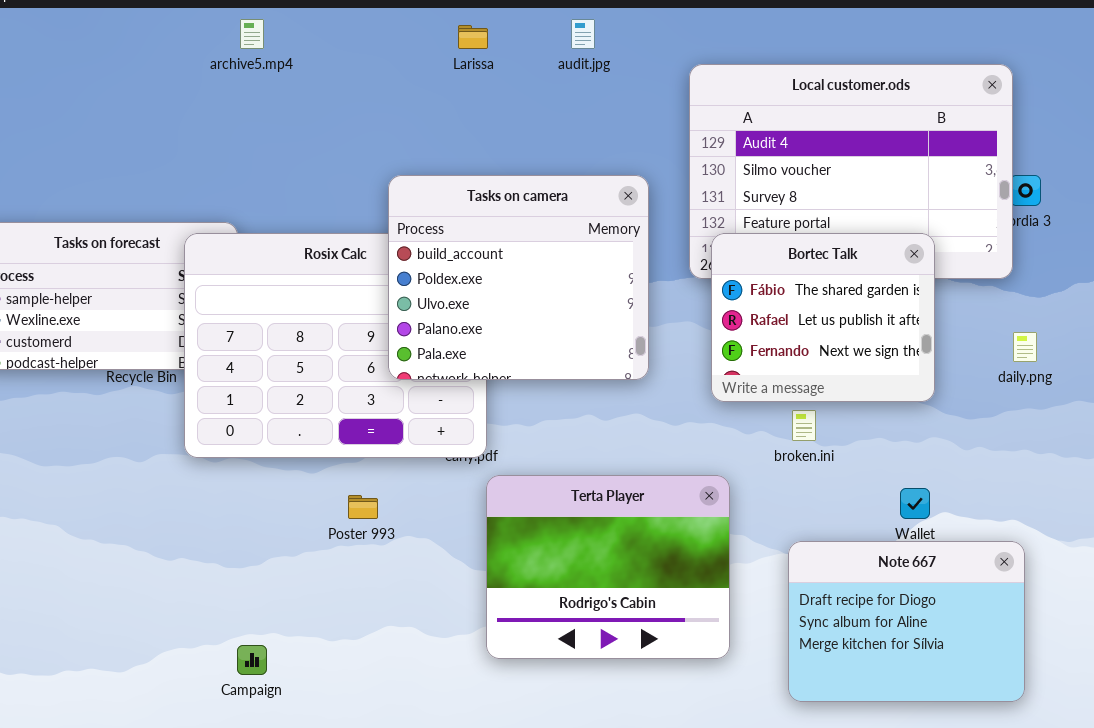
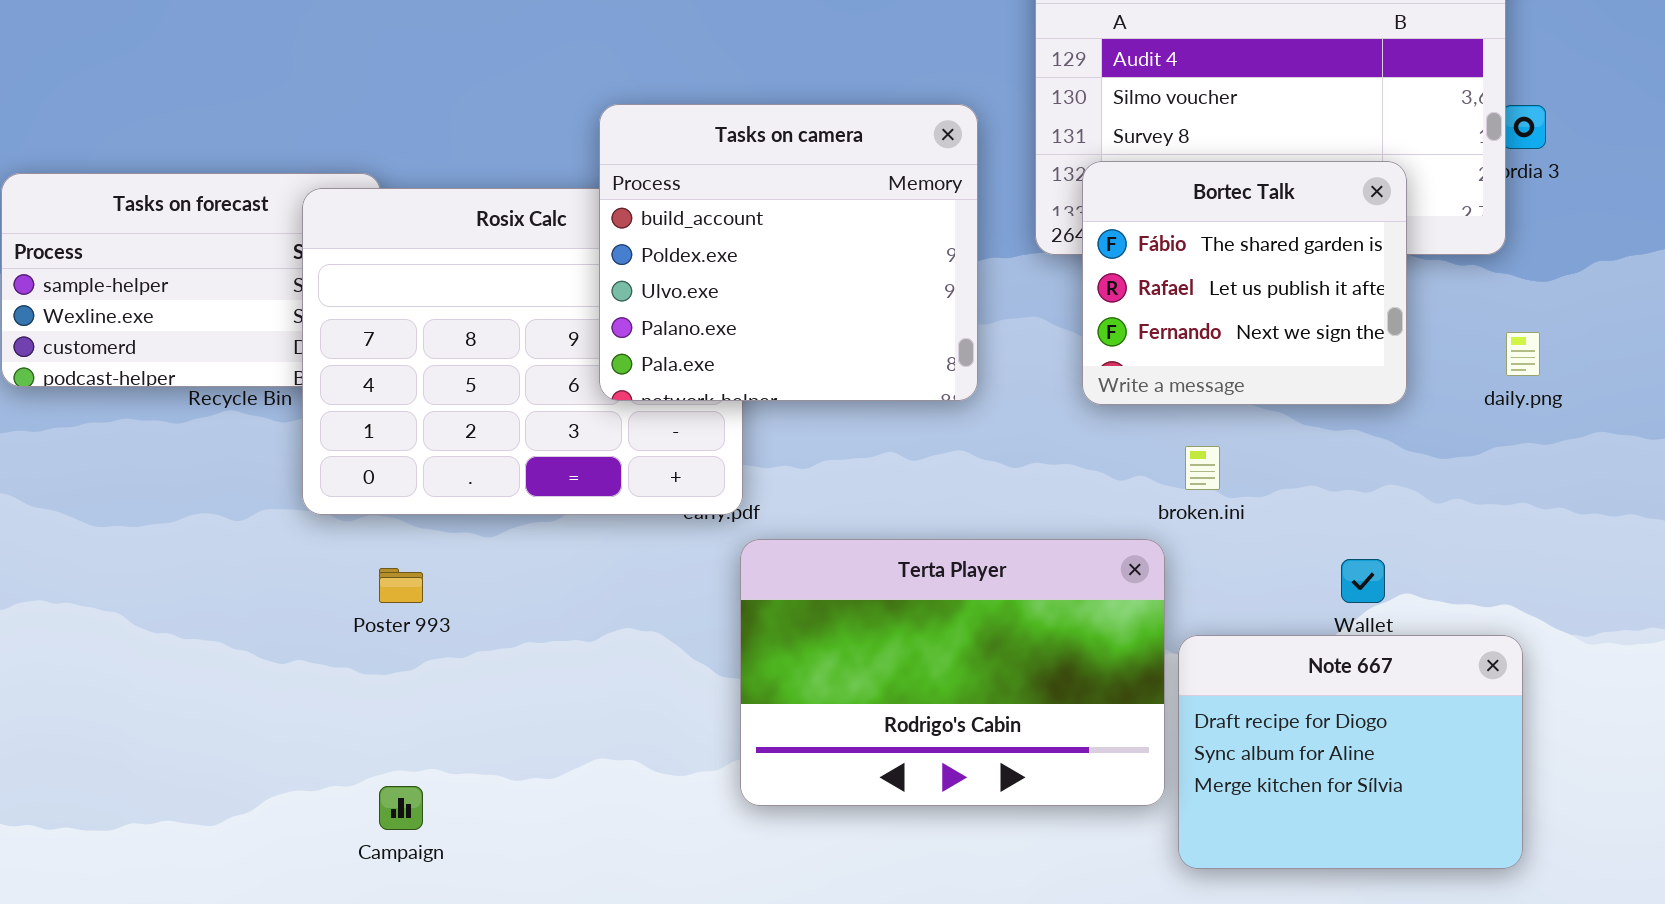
Bortec Talk: [711,233,935,402] -> [1082,161,1407,405], moved
Terta Player: [486,475,730,659] -> [740,539,1165,806], resized
Poster 993: [348,495,378,519] -> [379,568,423,603], moved

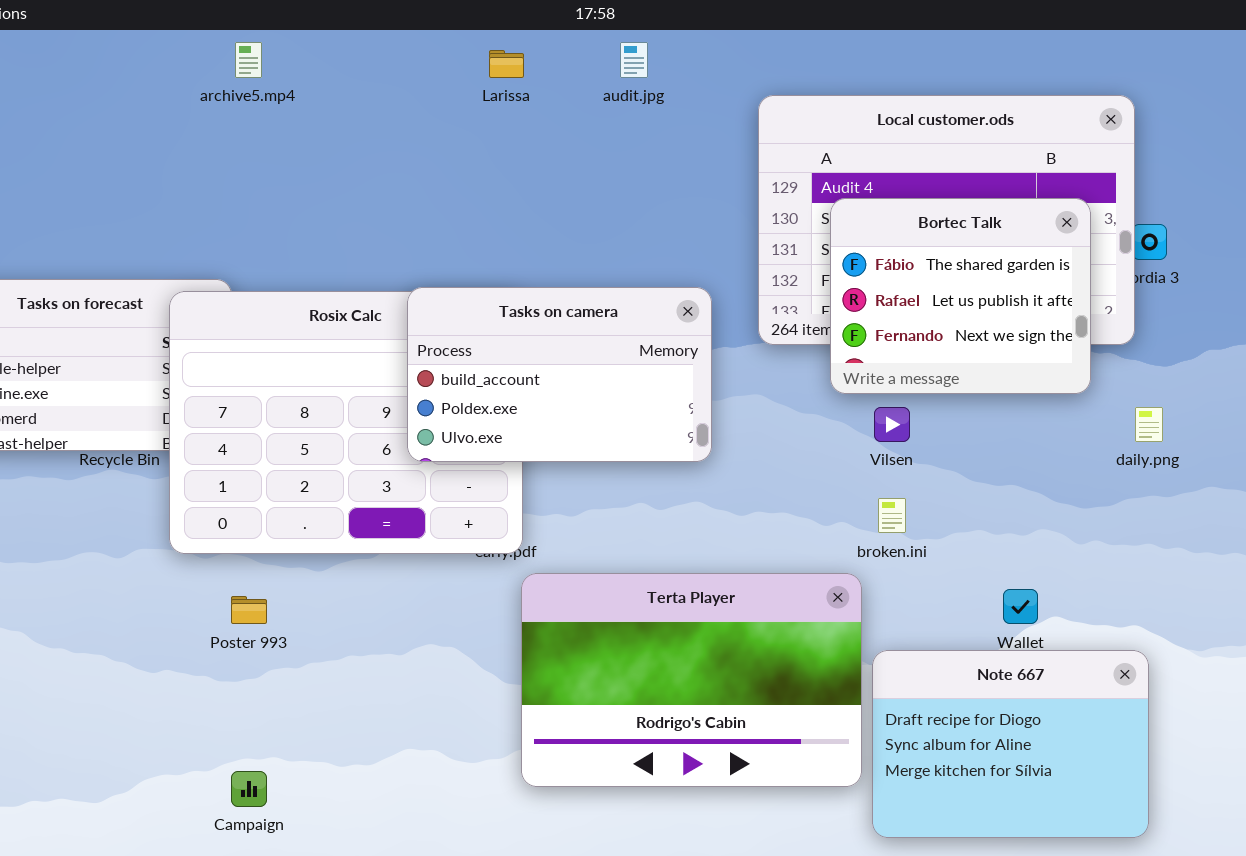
Tasks on camera: [599,104,978,401] -> [407,287,712,462], resized
Bortec Talk: [1082,161,1407,405] -> [830,198,1091,394], moved

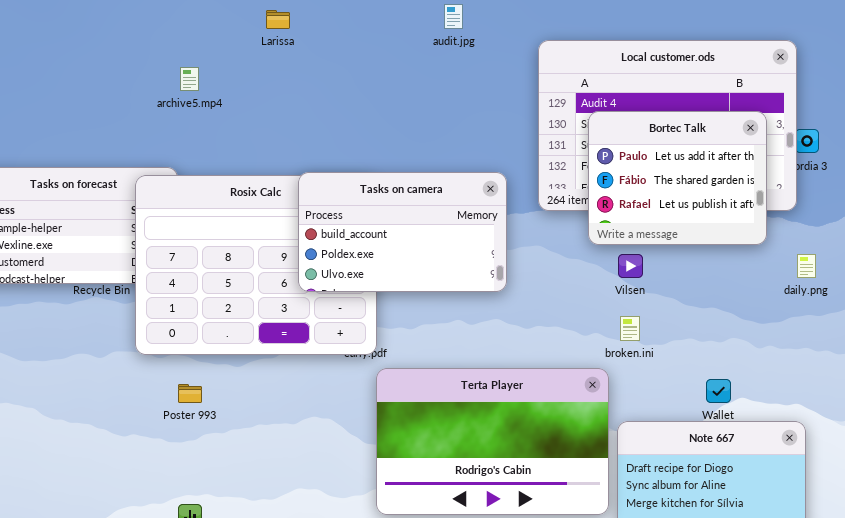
archive5.mp4: [235,42,262,78] -> [180,67,199,91], moved
Larissa: [489,50,524,78] -> [266,10,290,29], moved
Bortec Talk: [830,198,1091,394] -> [588,111,767,245], scrolled up 1 row

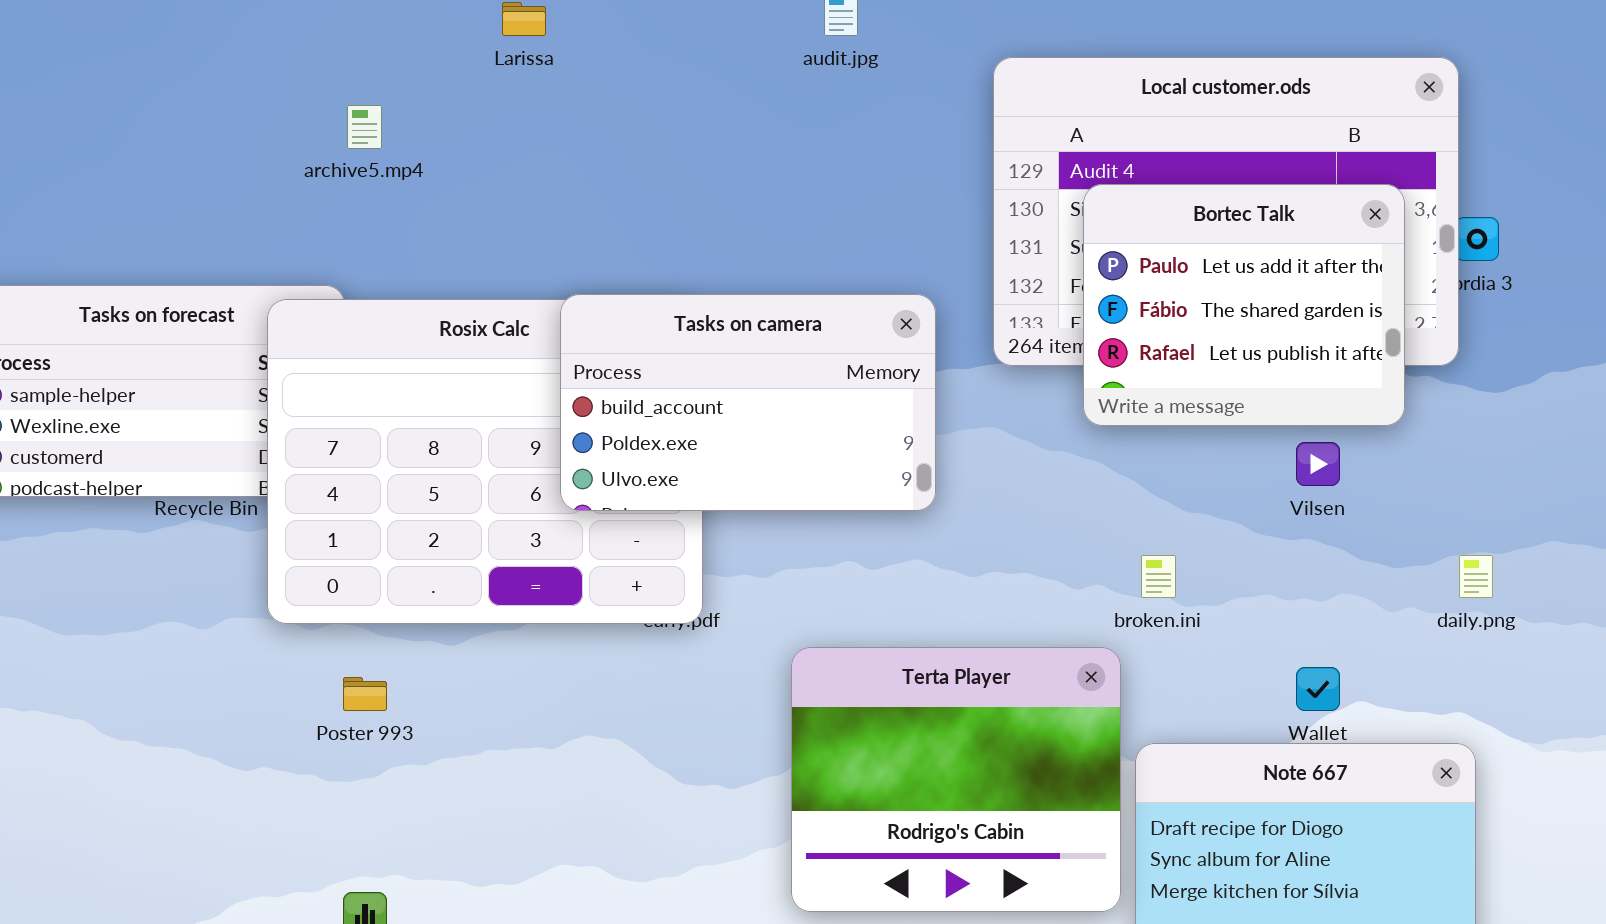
Vilsen: [618,254,643,278] -> [1296,442,1340,486], moved
daily.png: [797,254,816,278] -> [1459,555,1493,598], moved
Terta Player: [376,368,609,515] -> [791,647,1121,912], resized

